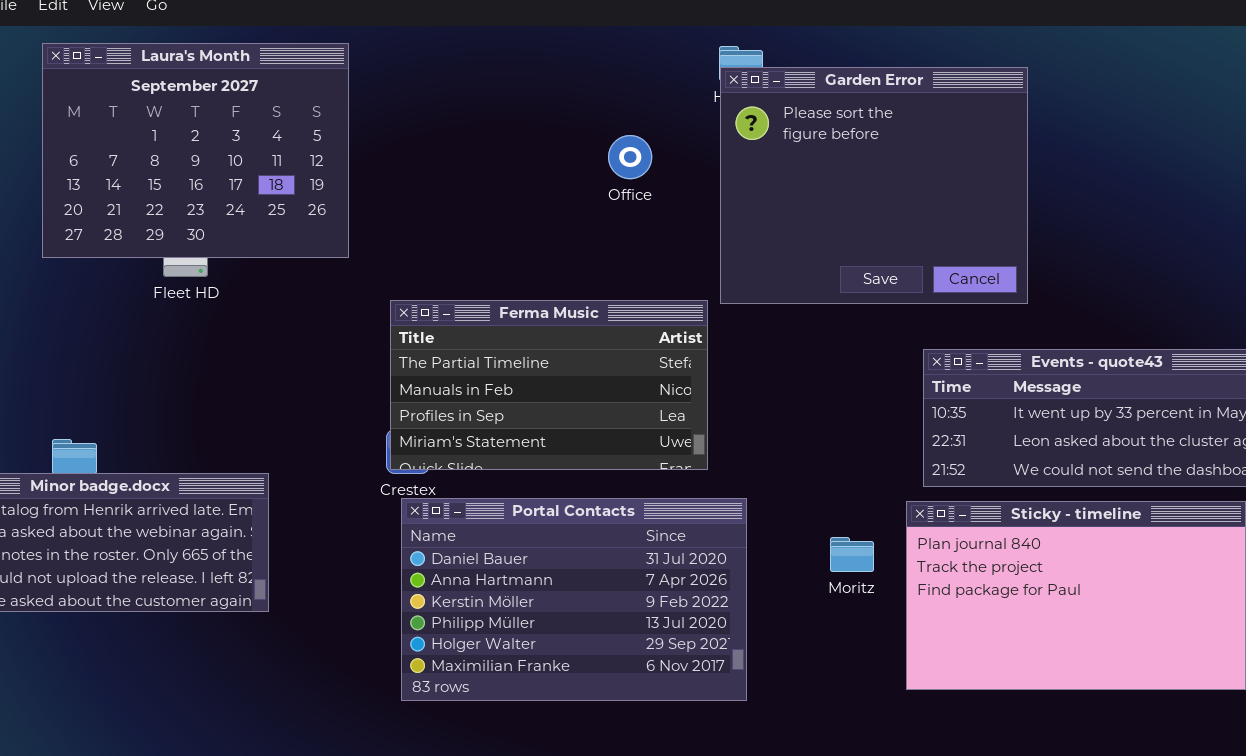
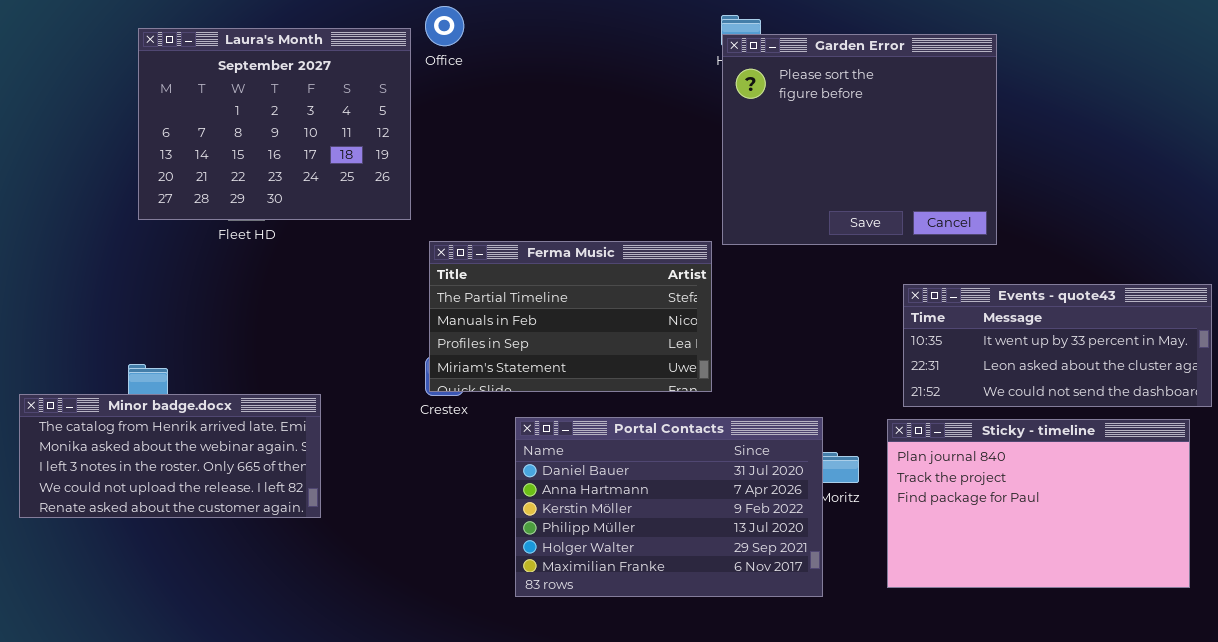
Laura's Month: [42,43,349,258] -> [138,28,411,220], moved
Office: [608,135,652,179] -> [425,6,464,46], moved
Portal Contacts: [401,498,747,701] -> [515,417,823,597], moved

